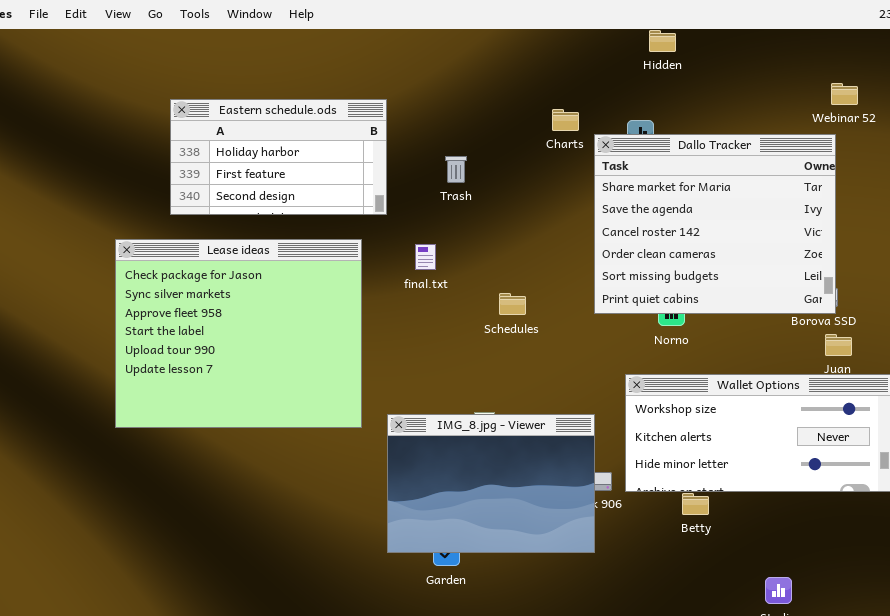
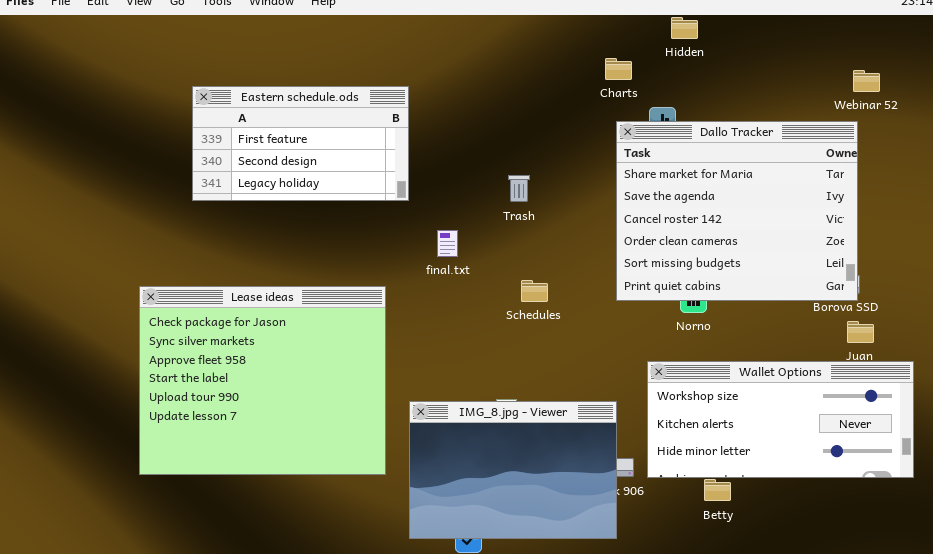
Eastern schedule.ods: [170,99,387,215] -> [192,86,409,201], scrolled down 1 row
Charts: [552,109,579,131] -> [605,58,632,80], moved
Trash: [445,156,467,183] -> [508,175,530,202], moved
Lease ideas: [115,239,362,428] -> [139,286,386,475], moved

